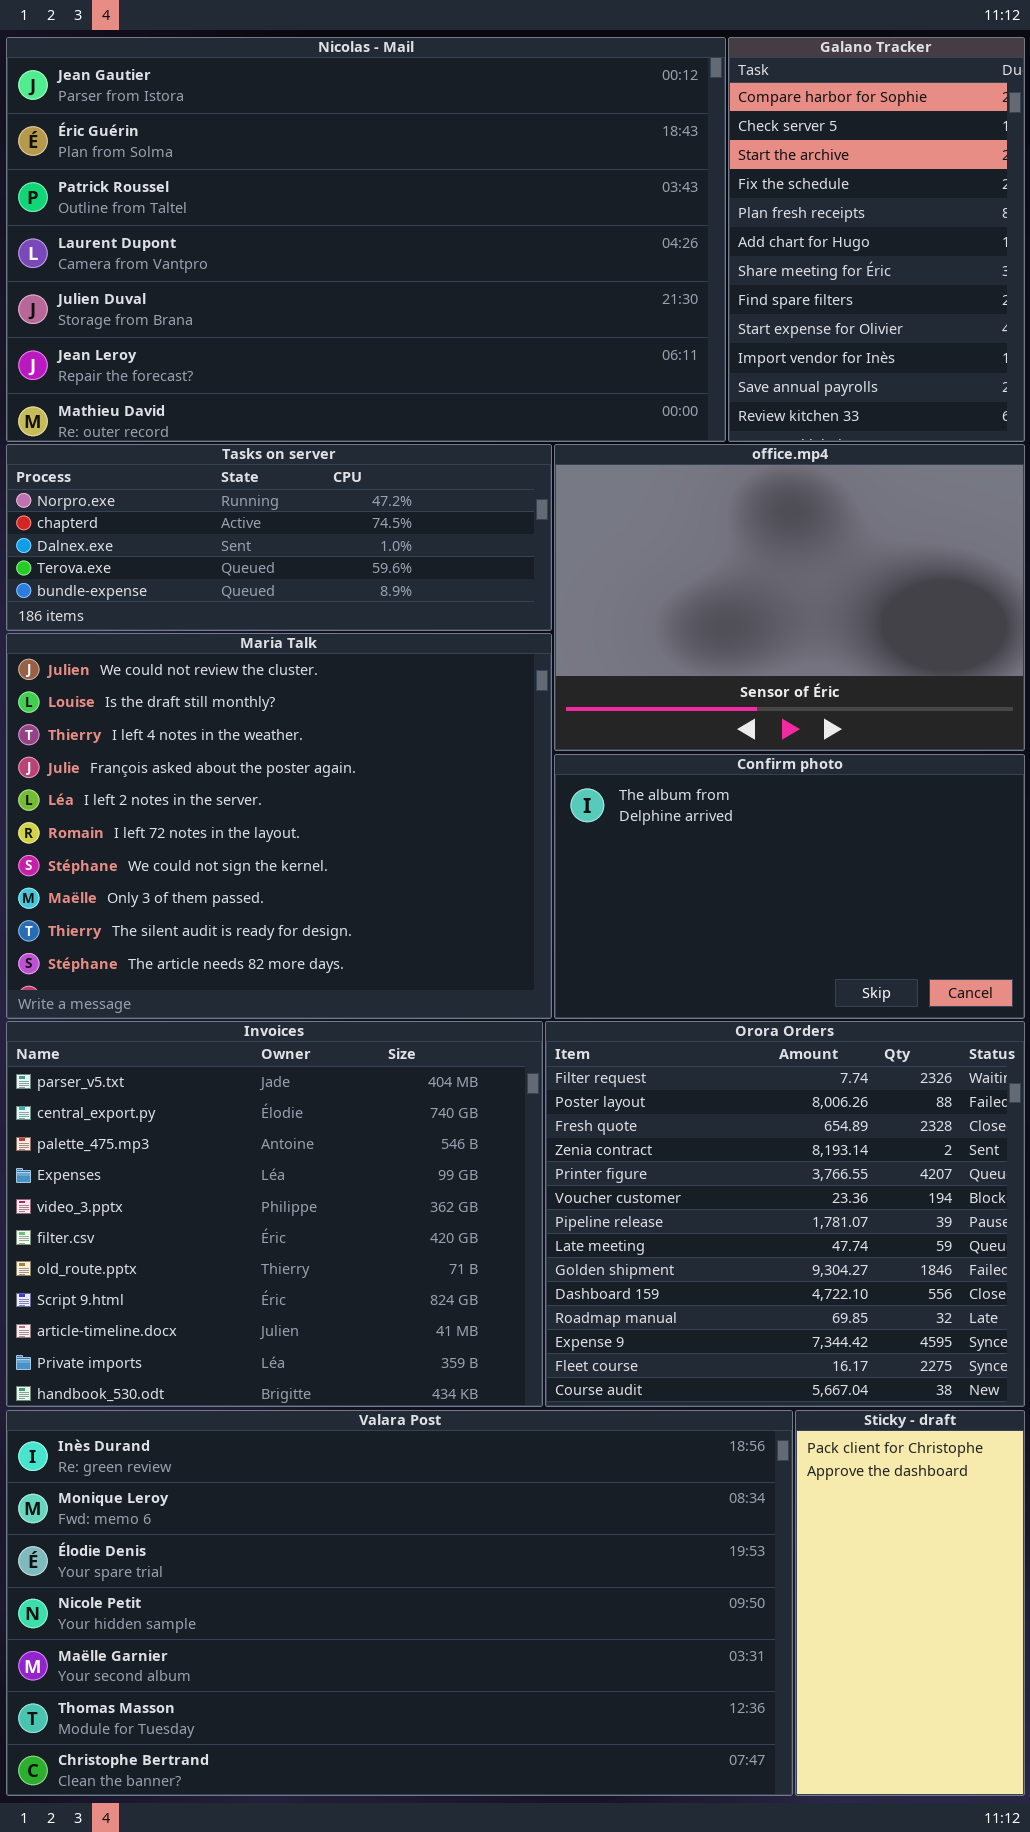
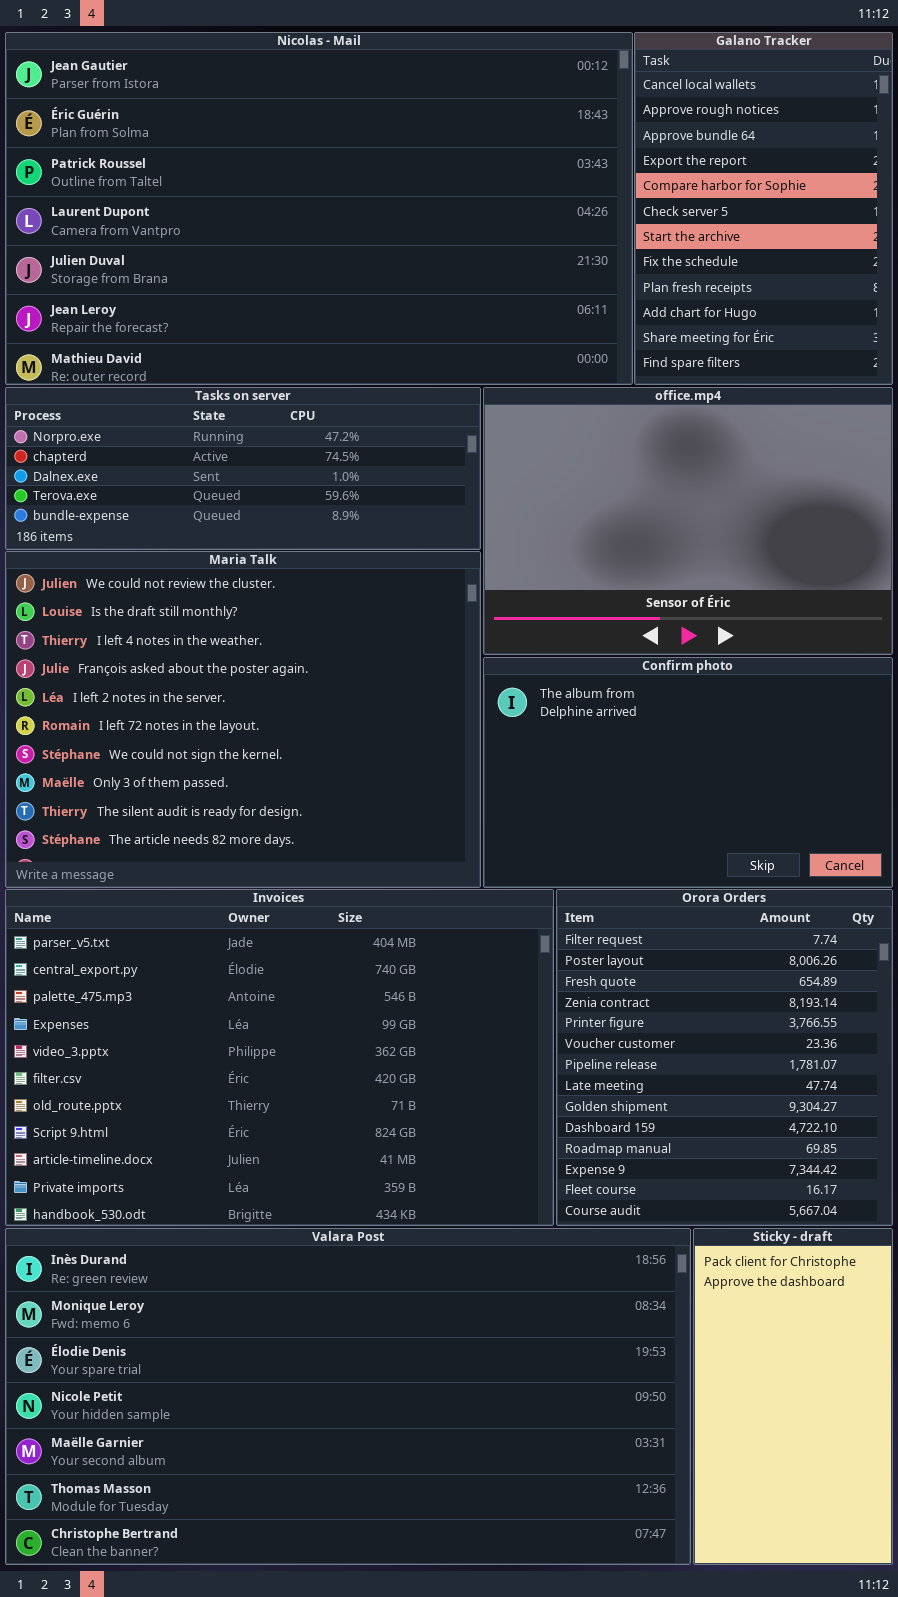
Galano Tracker: [728,37,1025,442] -> [634,32,893,385], scrolled up 4 rows
Invoices: [6,1021,543,1407] -> [5,889,554,1226], resized
Orora Orders: [545,1021,1025,1407] -> [556,889,893,1226], resized

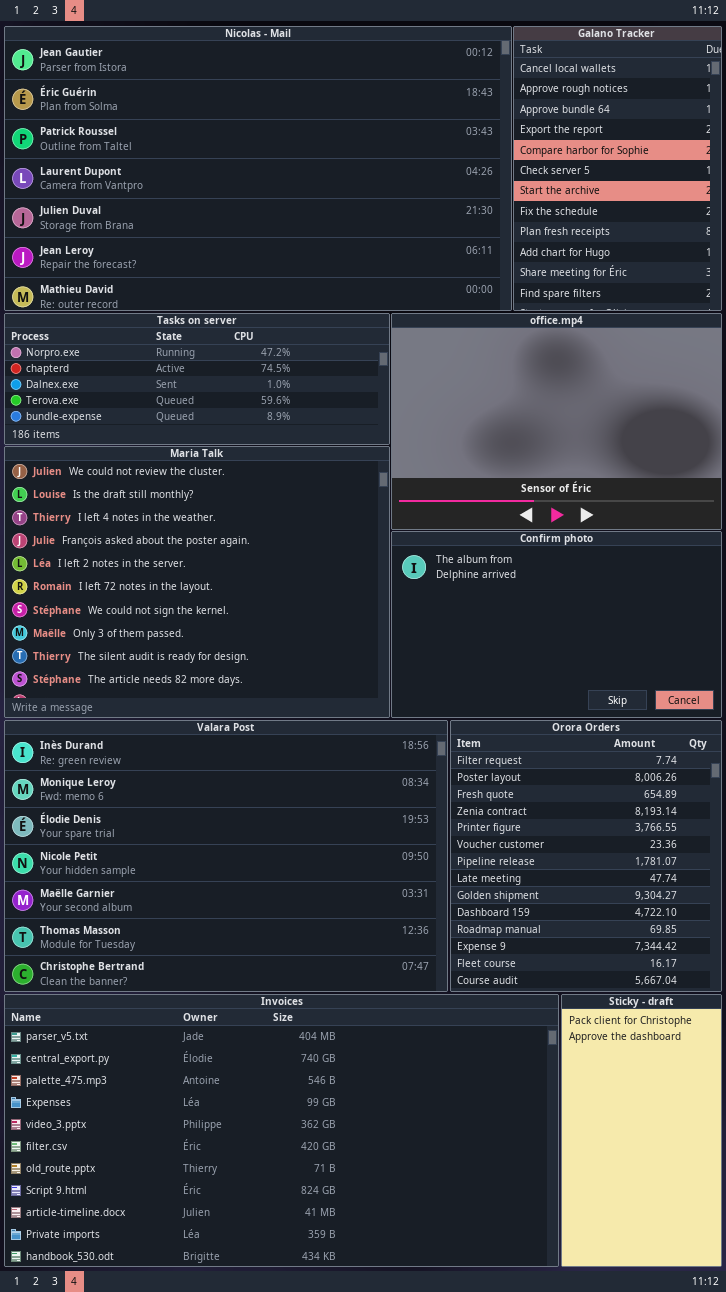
Invoices: [5,889,554,1226] -> [4,994,559,1267], moved, resized
Valara Post: [5,1228,691,1565] -> [4,720,448,992], moved, resized

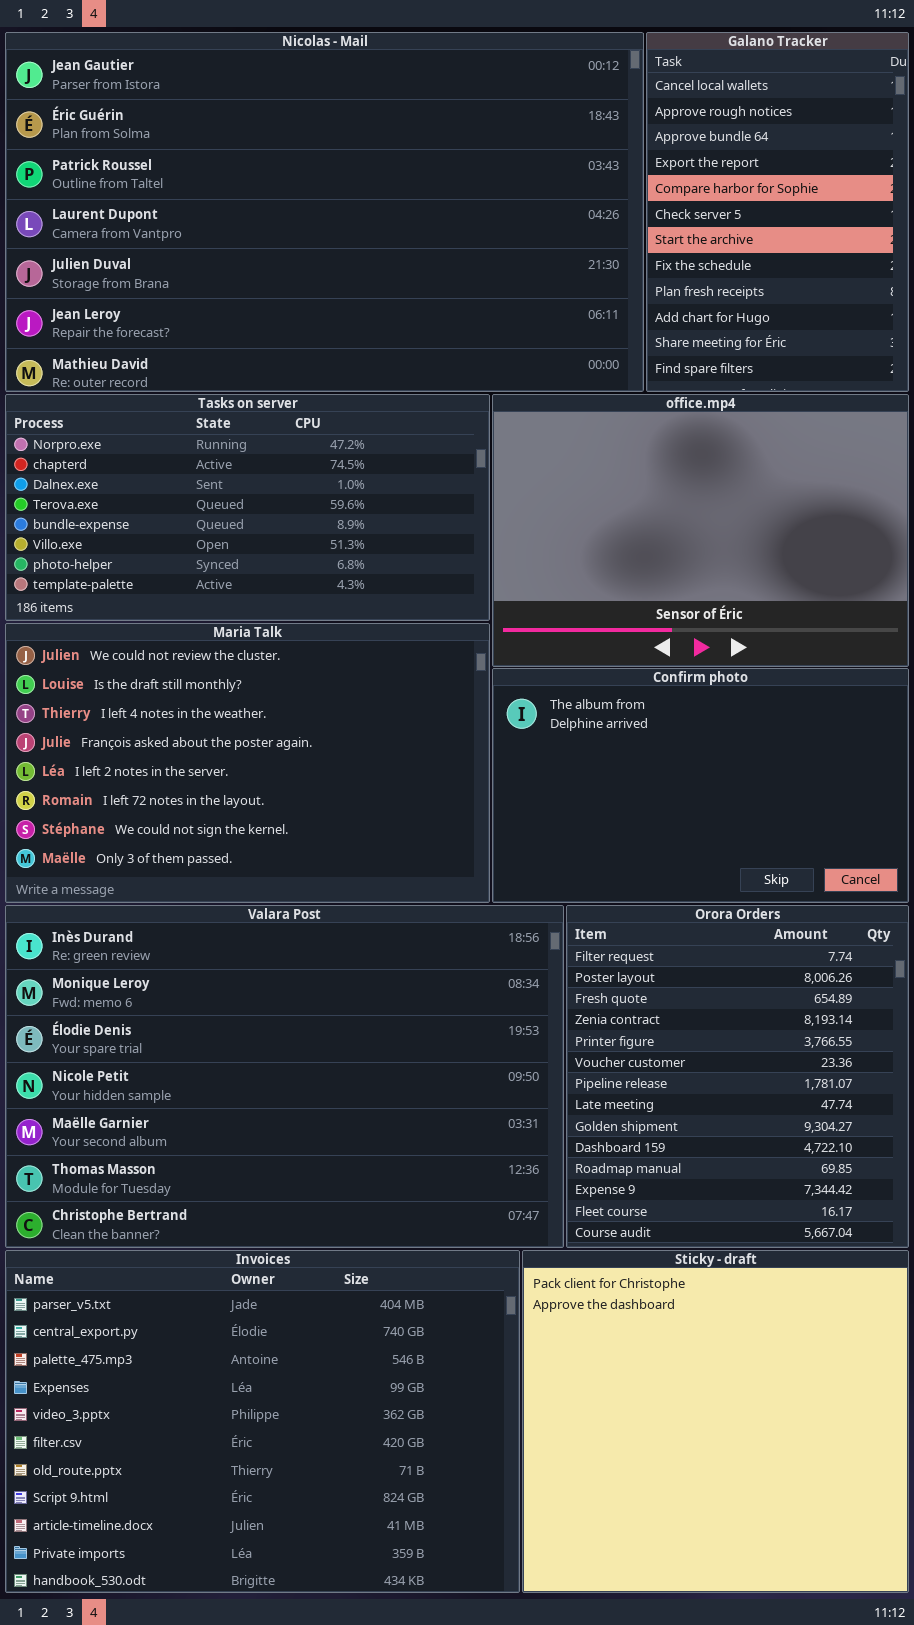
Tasks on server: [4,313,390,445] -> [5,394,490,621], resized
Maria Talk: [4,446,390,718] -> [5,623,490,903], resized
Invoices: [4,994,559,1267] -> [5,1250,520,1593], resized
Sticky - draft: [561,994,722,1267] -> [522,1250,909,1593], resized

